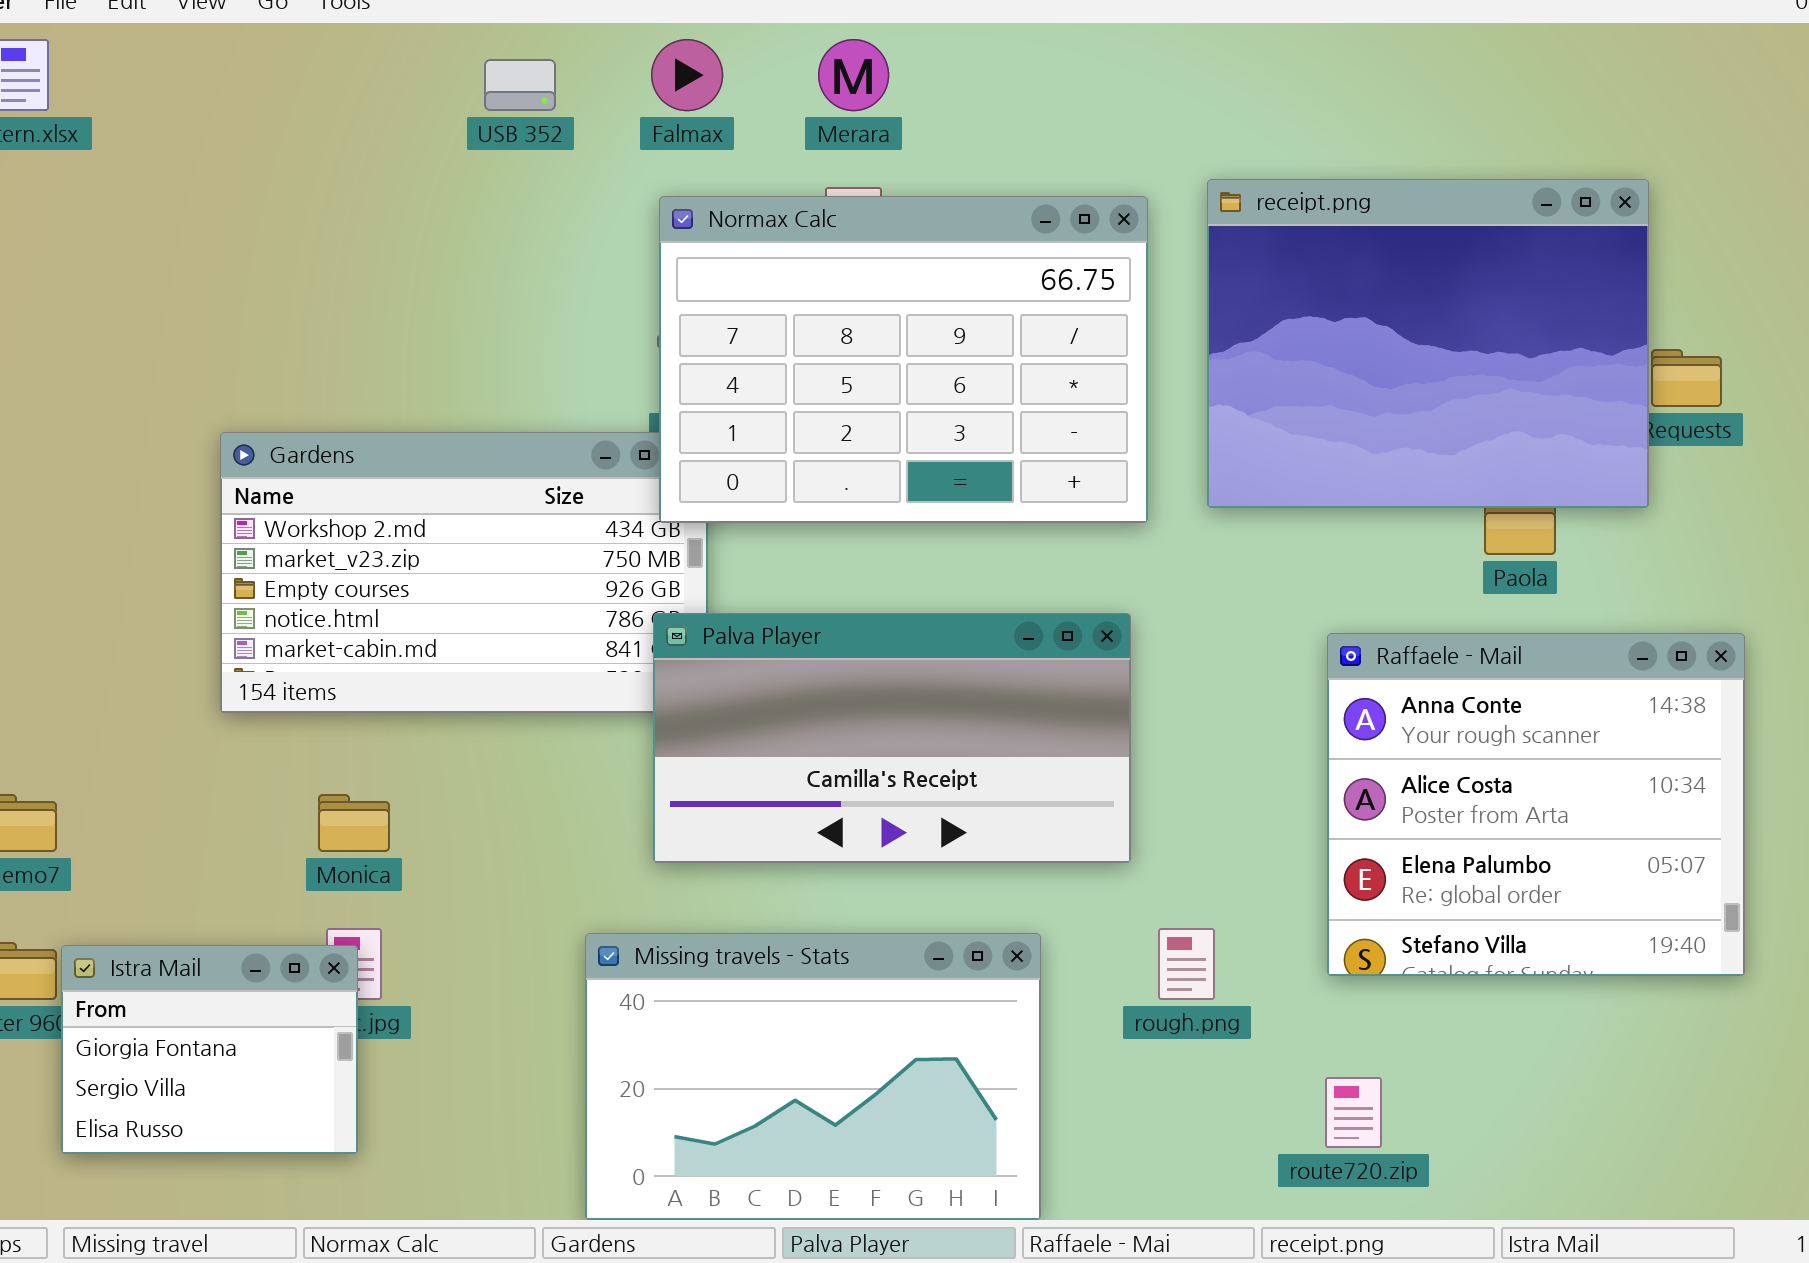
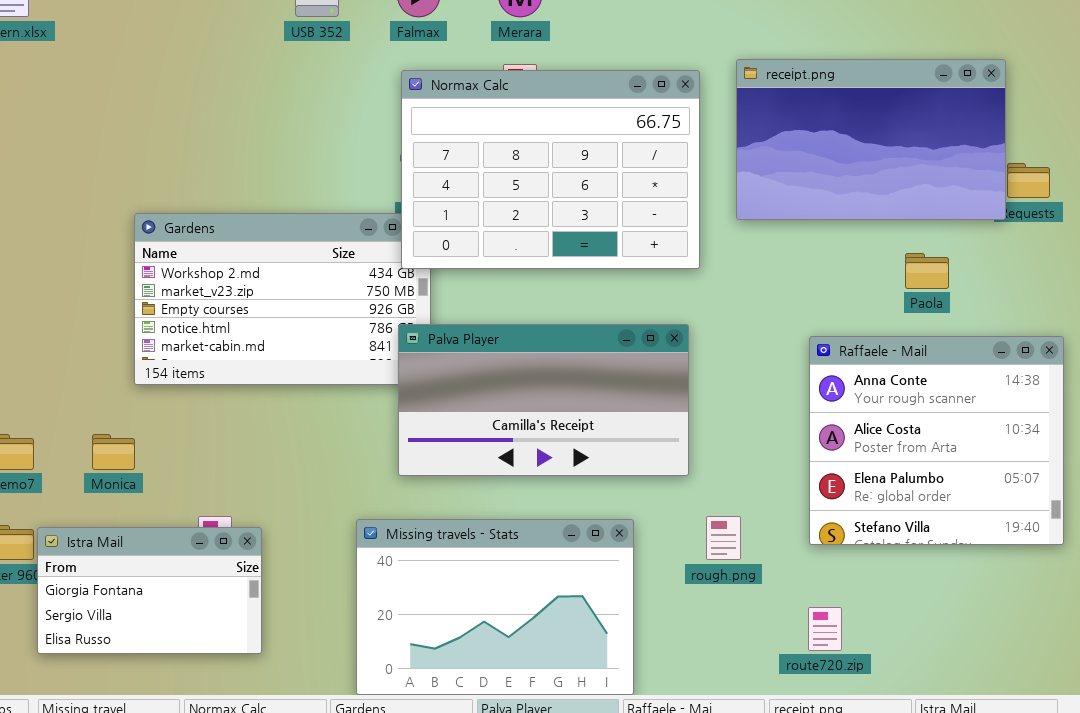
receipt.png: [1207,179,1649,508] -> [736,59,1006,220], resized
Monica: [318,794,390,852] -> [92,434,135,470], moved
Istra Mail: [61,945,358,1154] -> [37,527,262,654], resized

